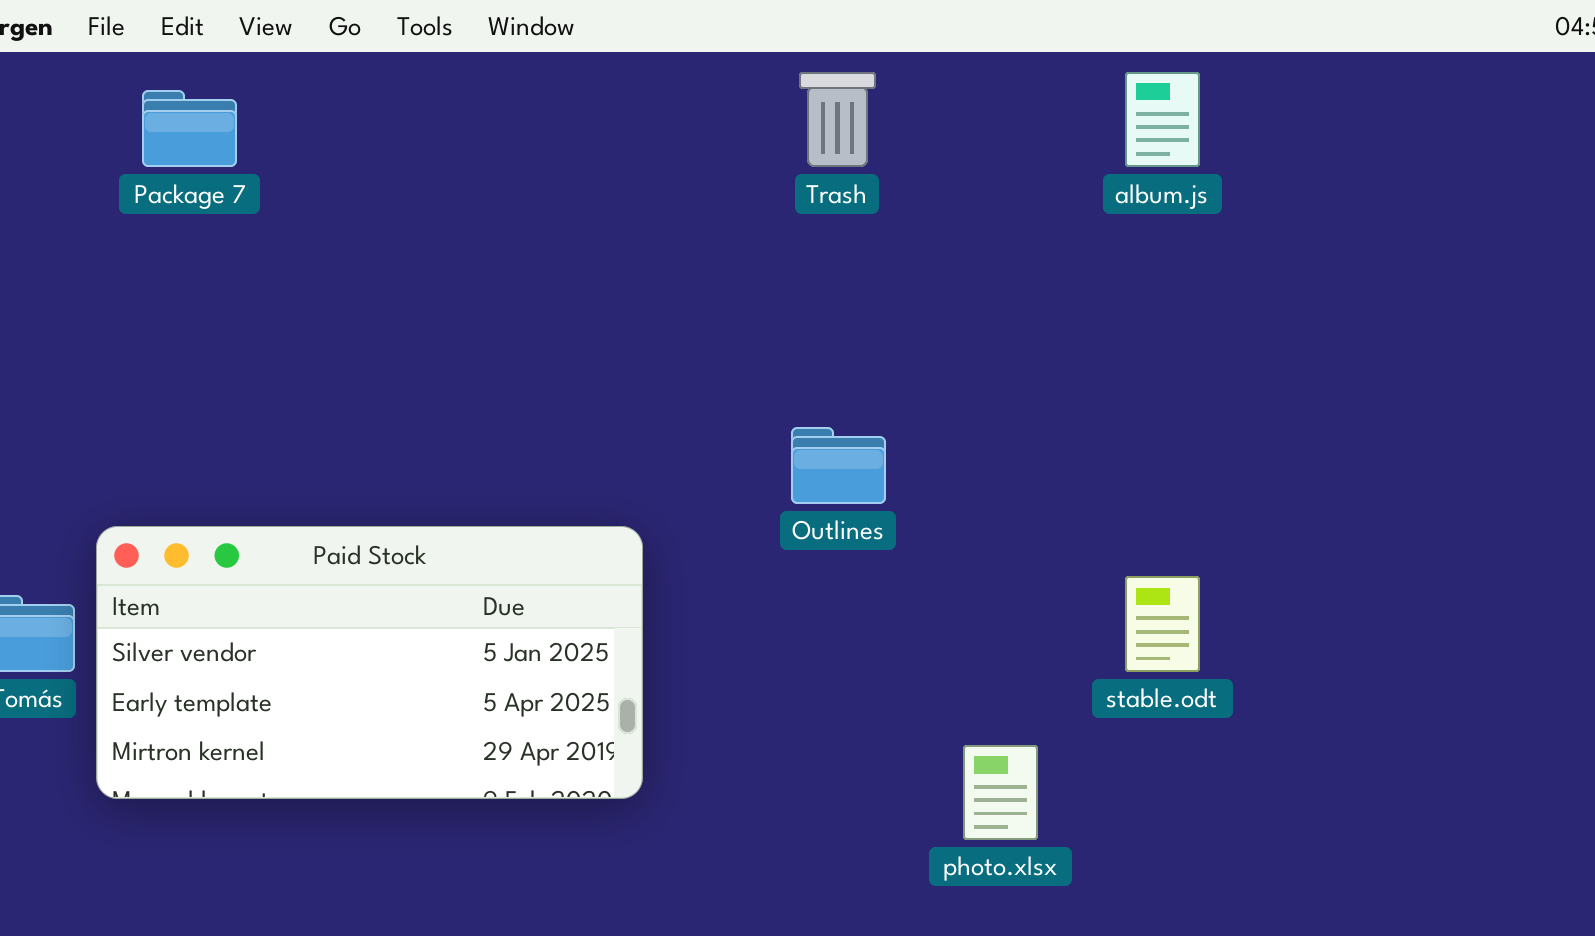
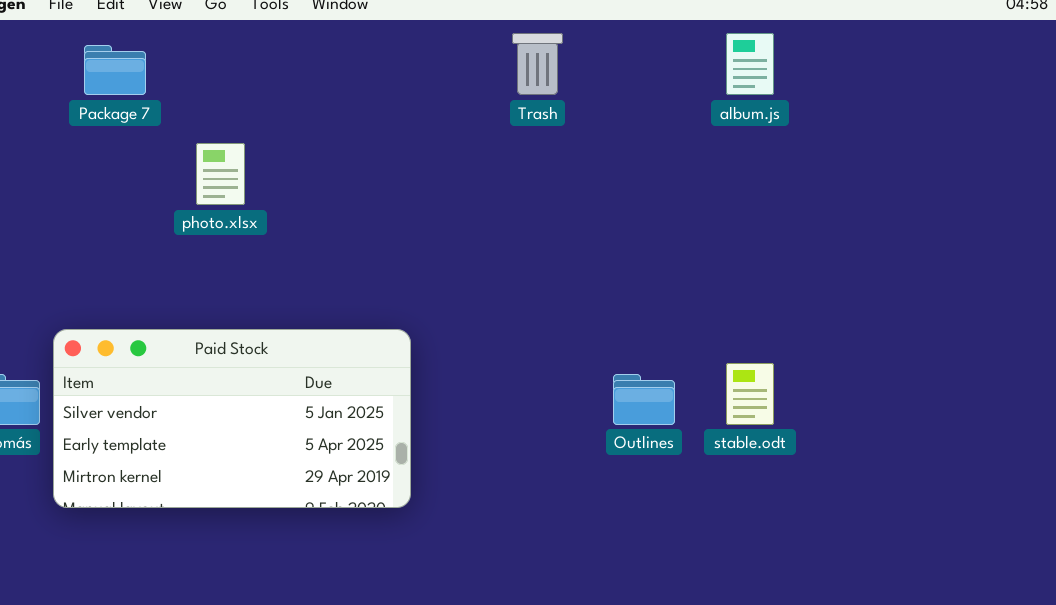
Outlines: [791,427,886,504] -> [613,374,675,425], moved
photo.xlsx: [963,745,1038,840] -> [196,143,245,205], moved

